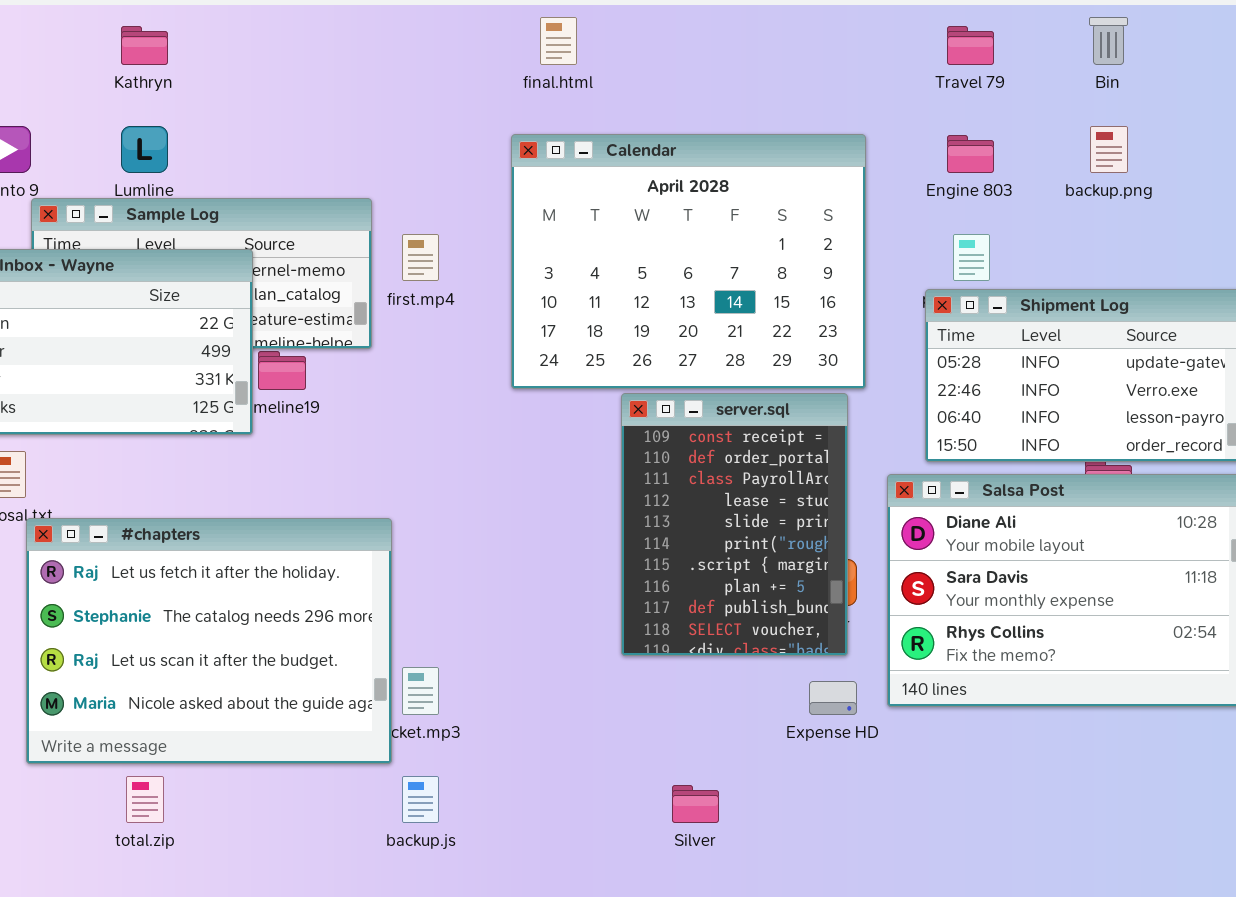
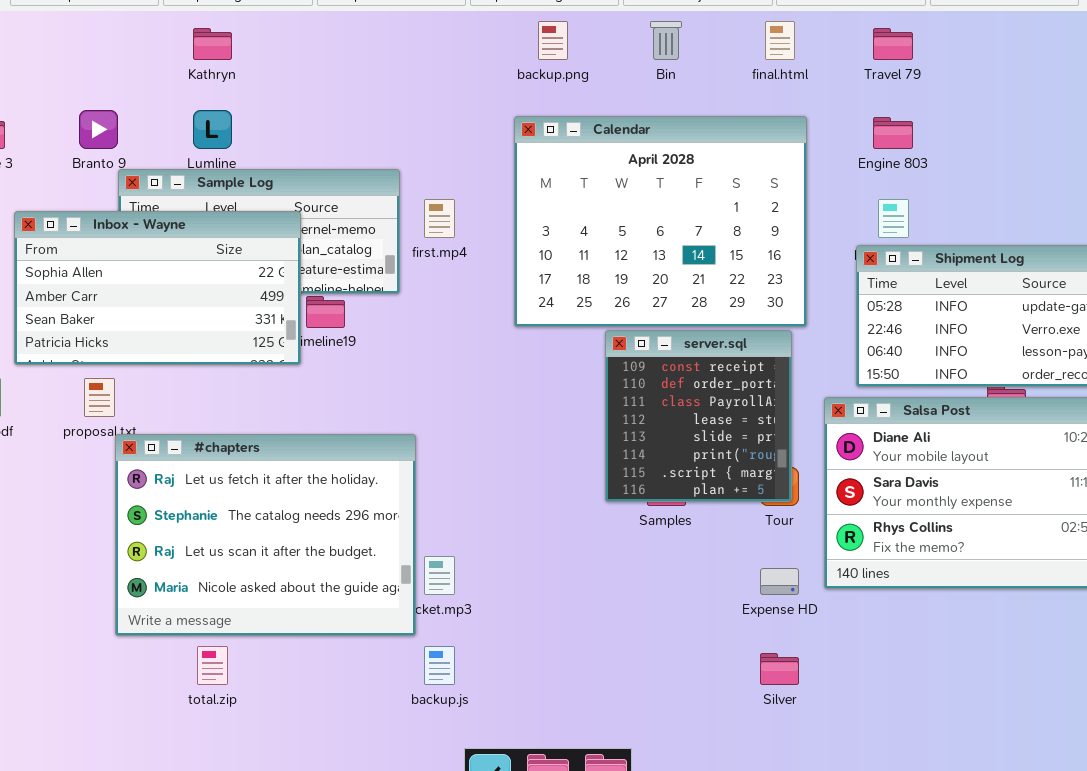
final.html: [540,17,577,65] -> [765,21,795,60], moved
Bin: [1089,17,1128,65] -> [650,21,682,60], moved
backup.png: [1090,126,1128,173] -> [538,21,568,60], moved
server.sql: [621,393,848,656] -> [605,330,792,502], resized
Silver: [672,785,719,823] -> [760,653,799,685], moved

